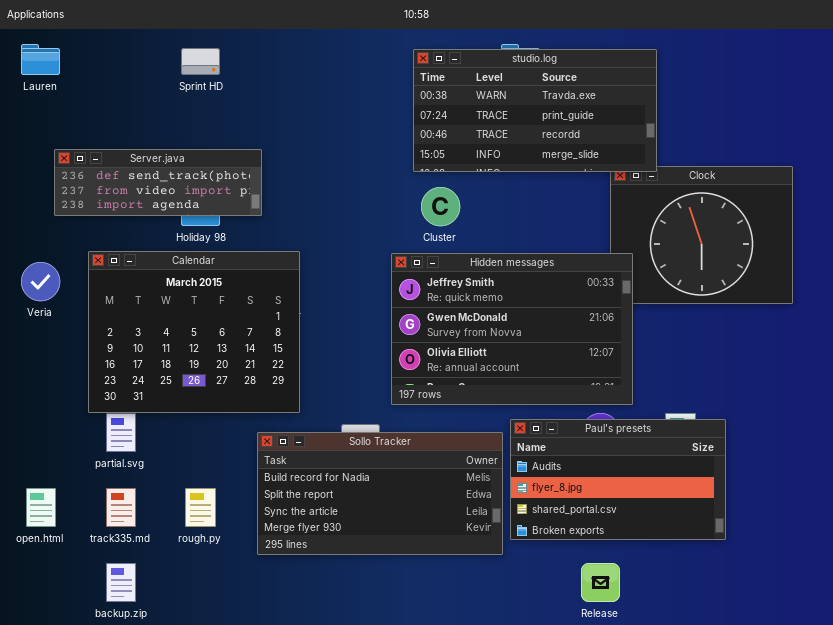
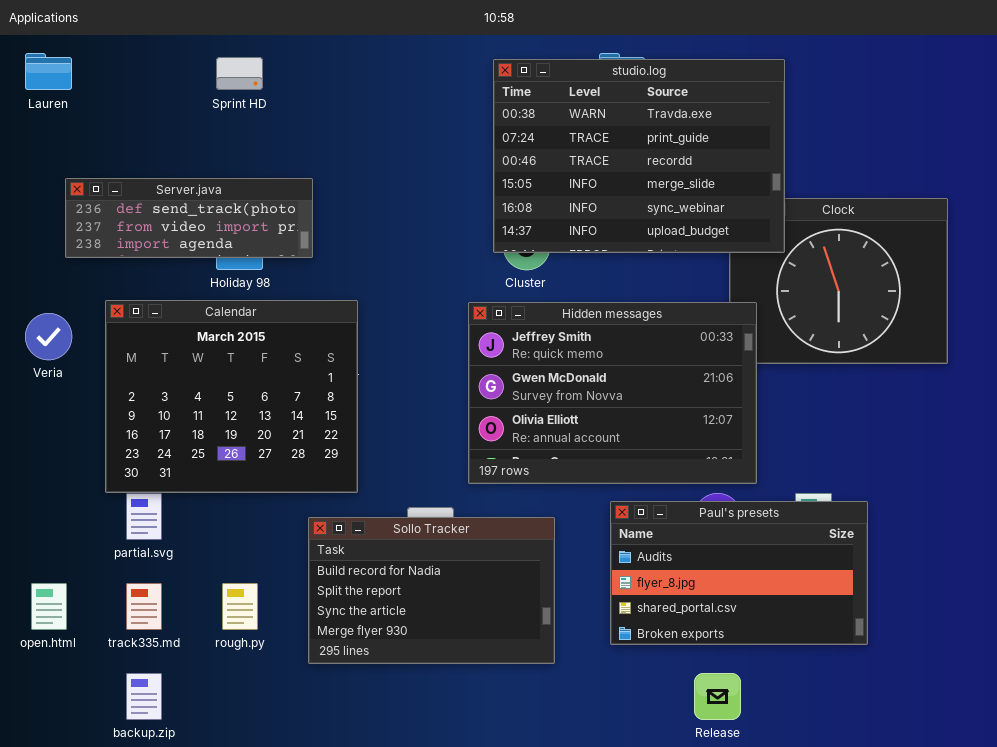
studio.log: [413,49,657,172] -> [493,59,785,253], resized
Sollo Tracker: [257,432,503,555] -> [308,517,555,664], resized

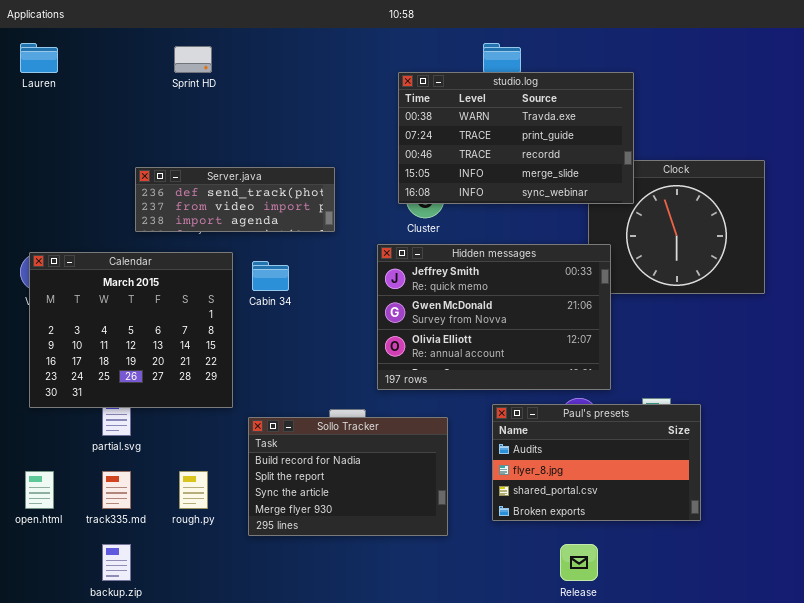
studio.log: [493,59,785,253] -> [398,72,634,204], resized
Server.java: [65,178,313,258] -> [135,167,335,232], moved
Calendar: [105,300,358,493] -> [29,252,233,408], moved

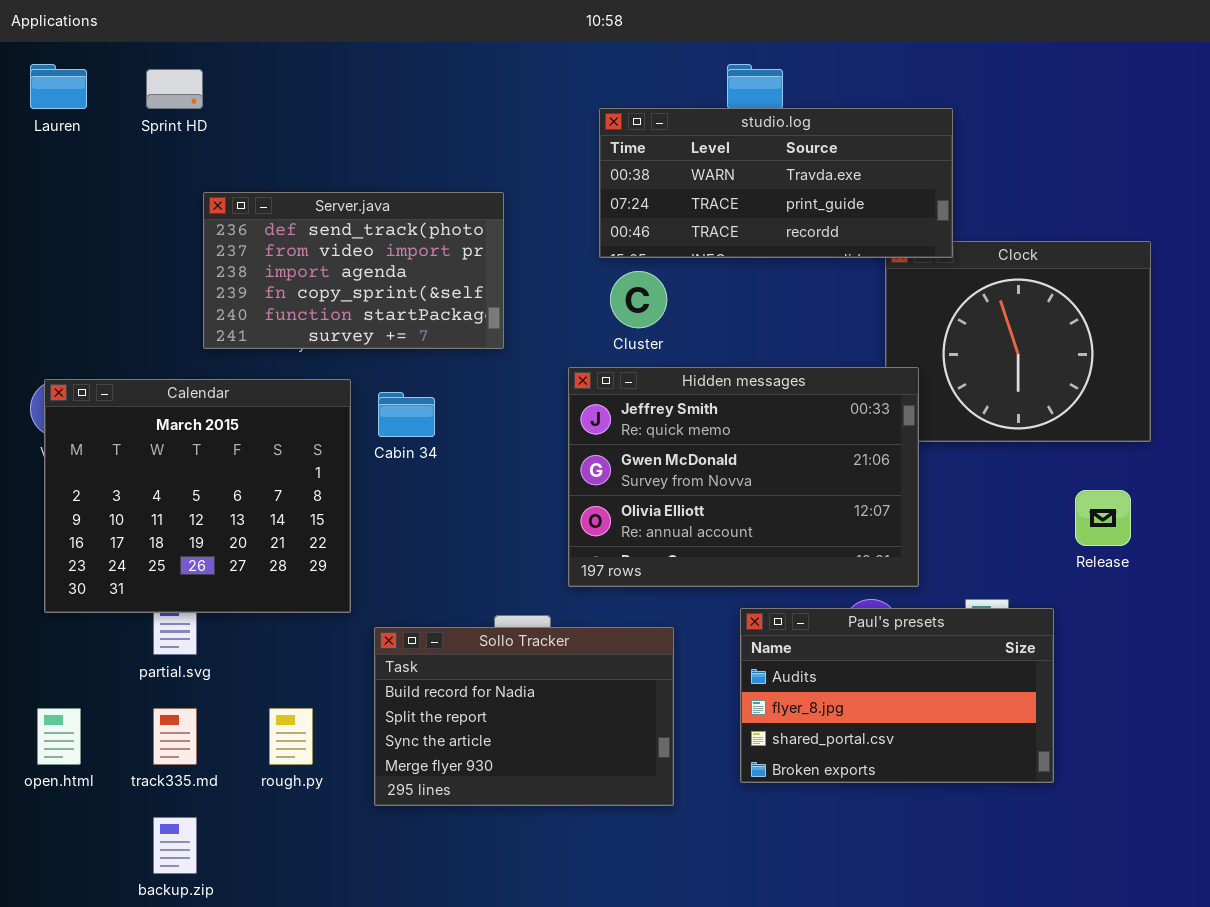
Sprint HD: [174,46,212,73] -> [146,69,203,109], moved
studio.log: [398,72,634,204] -> [599,108,953,258], resized
Server.java: [135,167,335,232] -> [203,192,504,349], resized
Release: [560,544,598,581] -> [1075,490,1131,546], moved

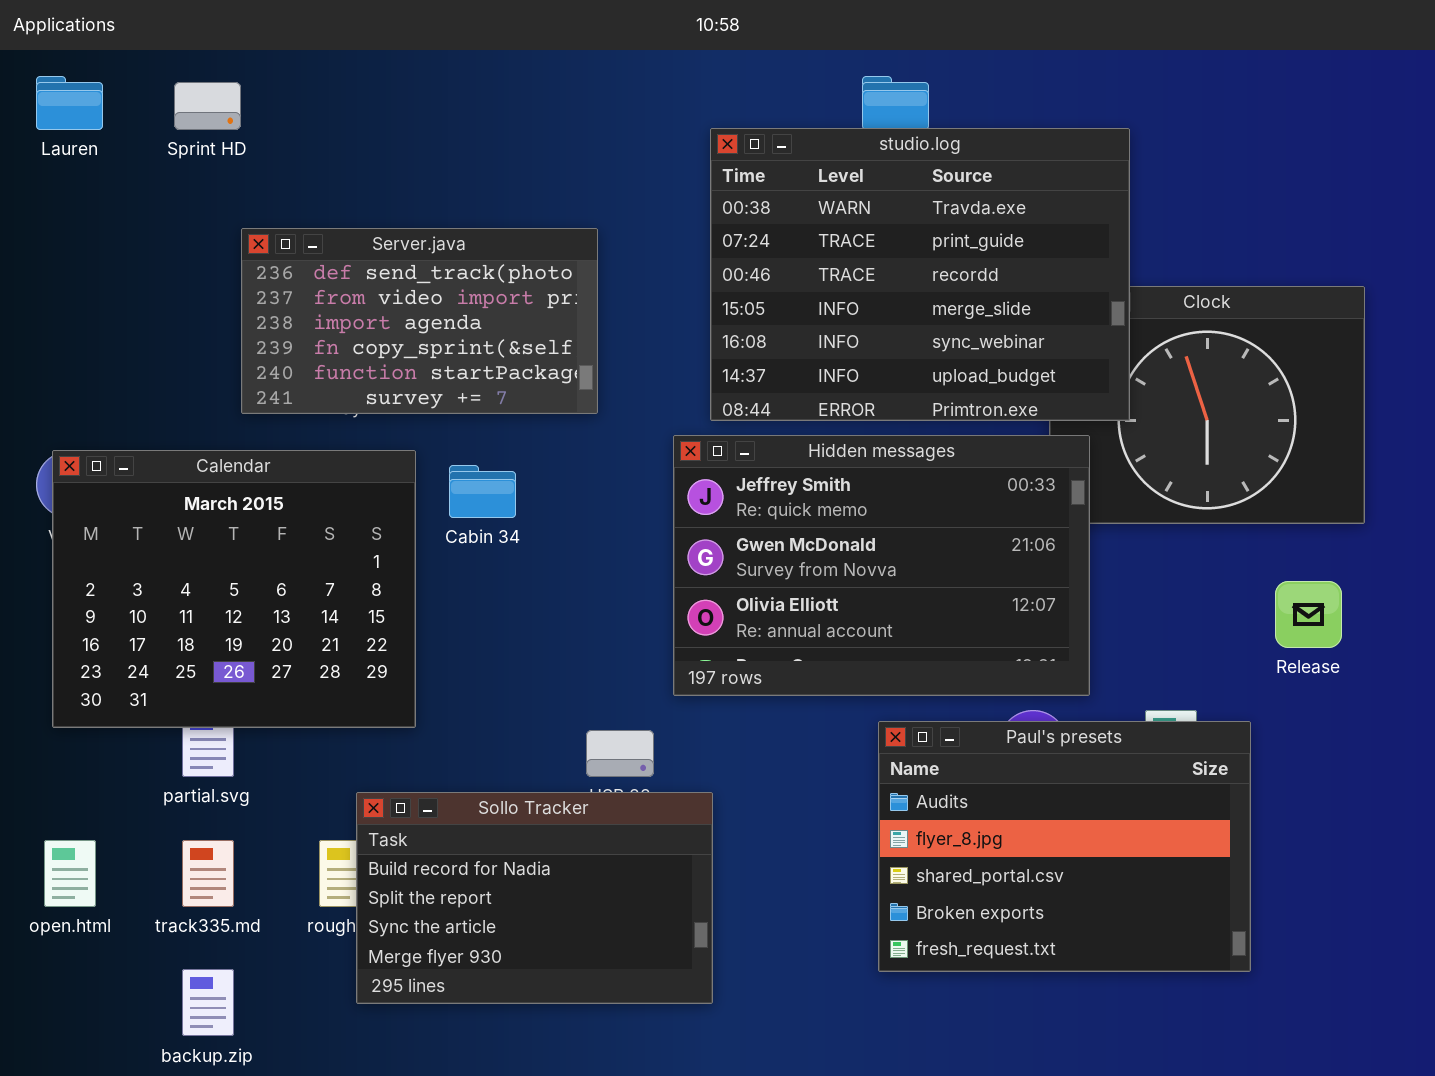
studio.log: [599,108,953,258] -> [710,128,1130,421], resized
Paul's presets: [740,608,1054,783] -> [878,721,1251,972], resized
Sollo Tracker: [374,627,674,806] -> [356,792,713,1004], moved

